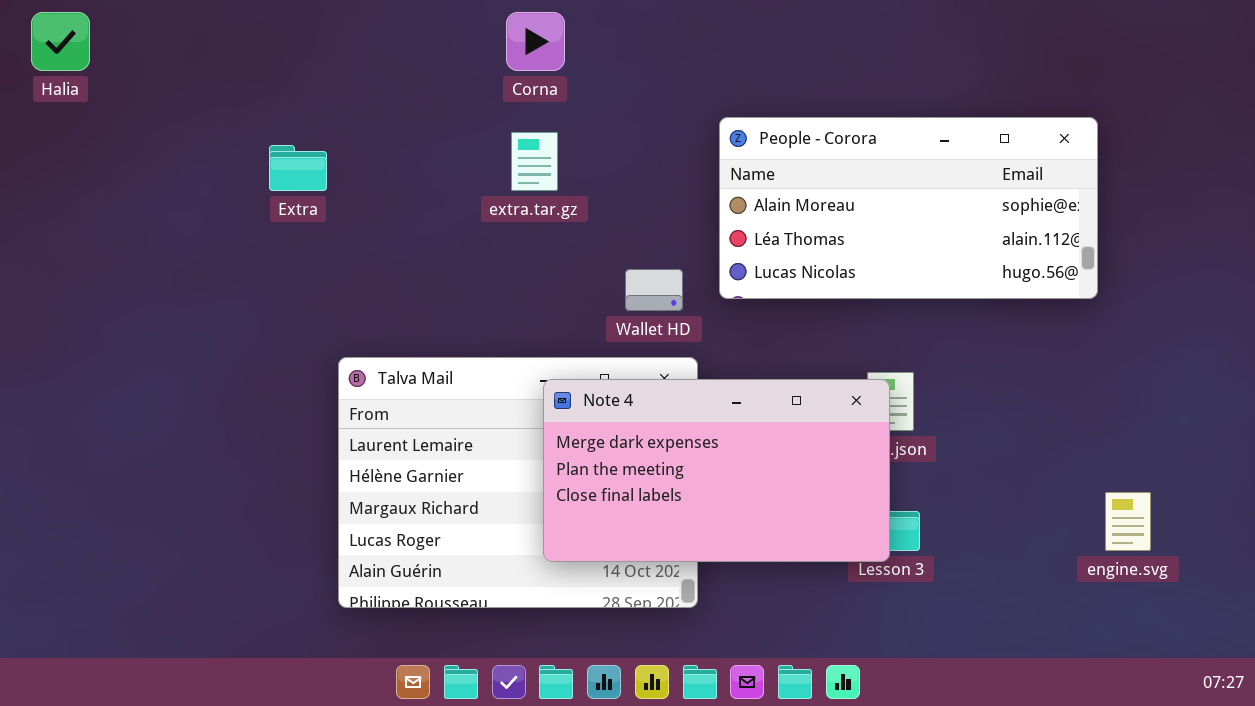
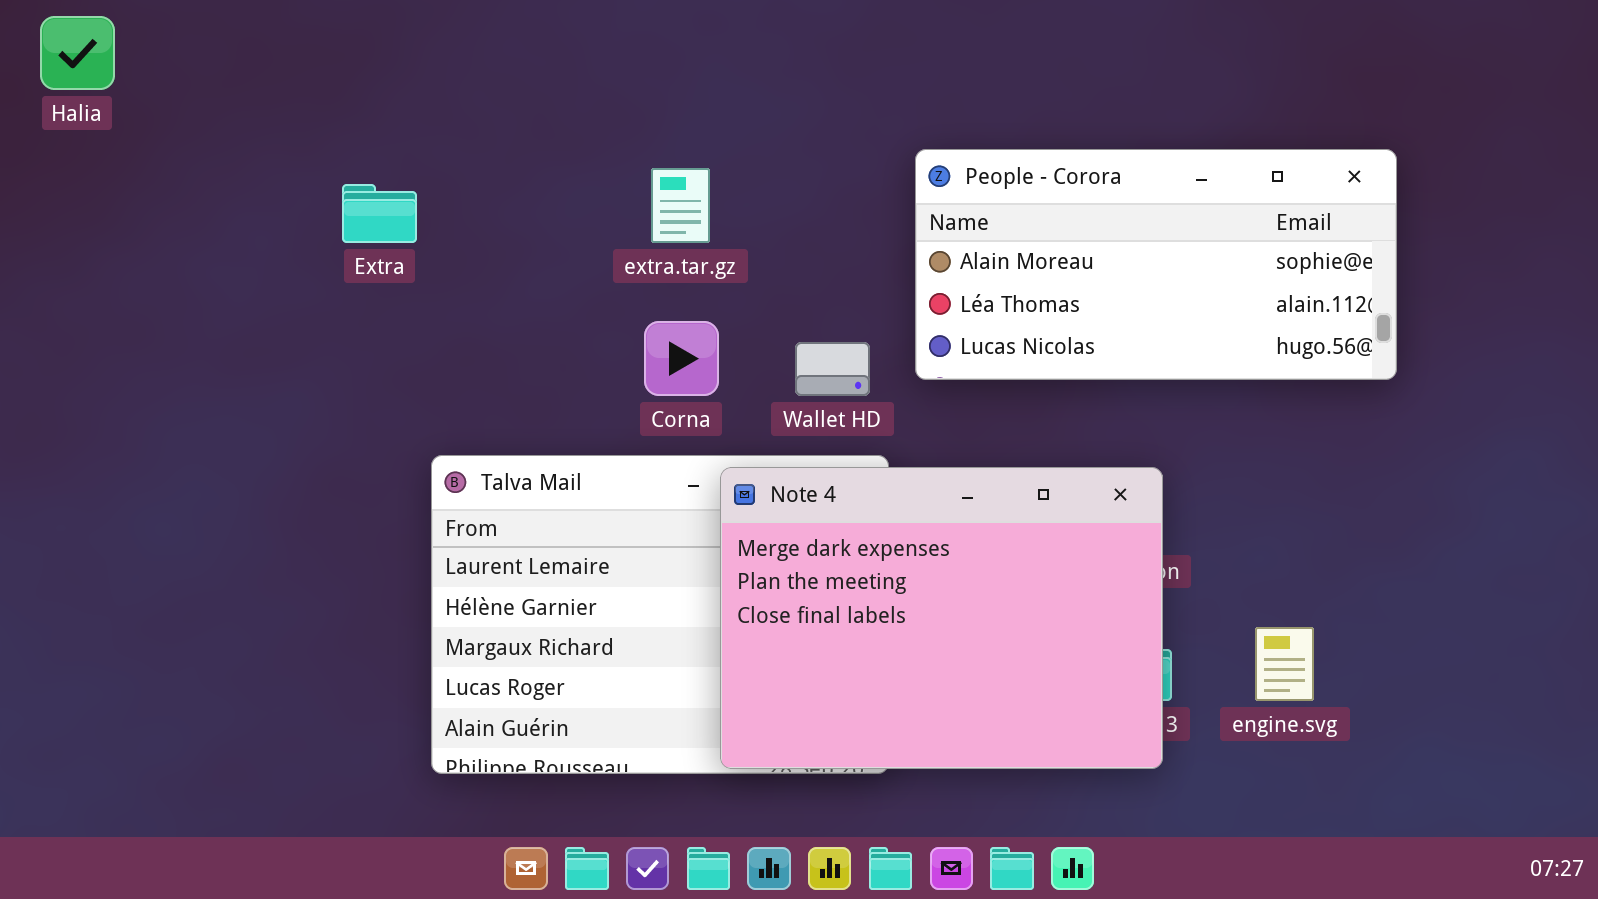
Corna: [506,12,565,71] -> [644,321,719,396], moved
Note 4: [543,379,890,562] -> [720,467,1163,769], moved, resized
engine.svg: [1105,492,1151,551] -> [1255,627,1314,701], moved

